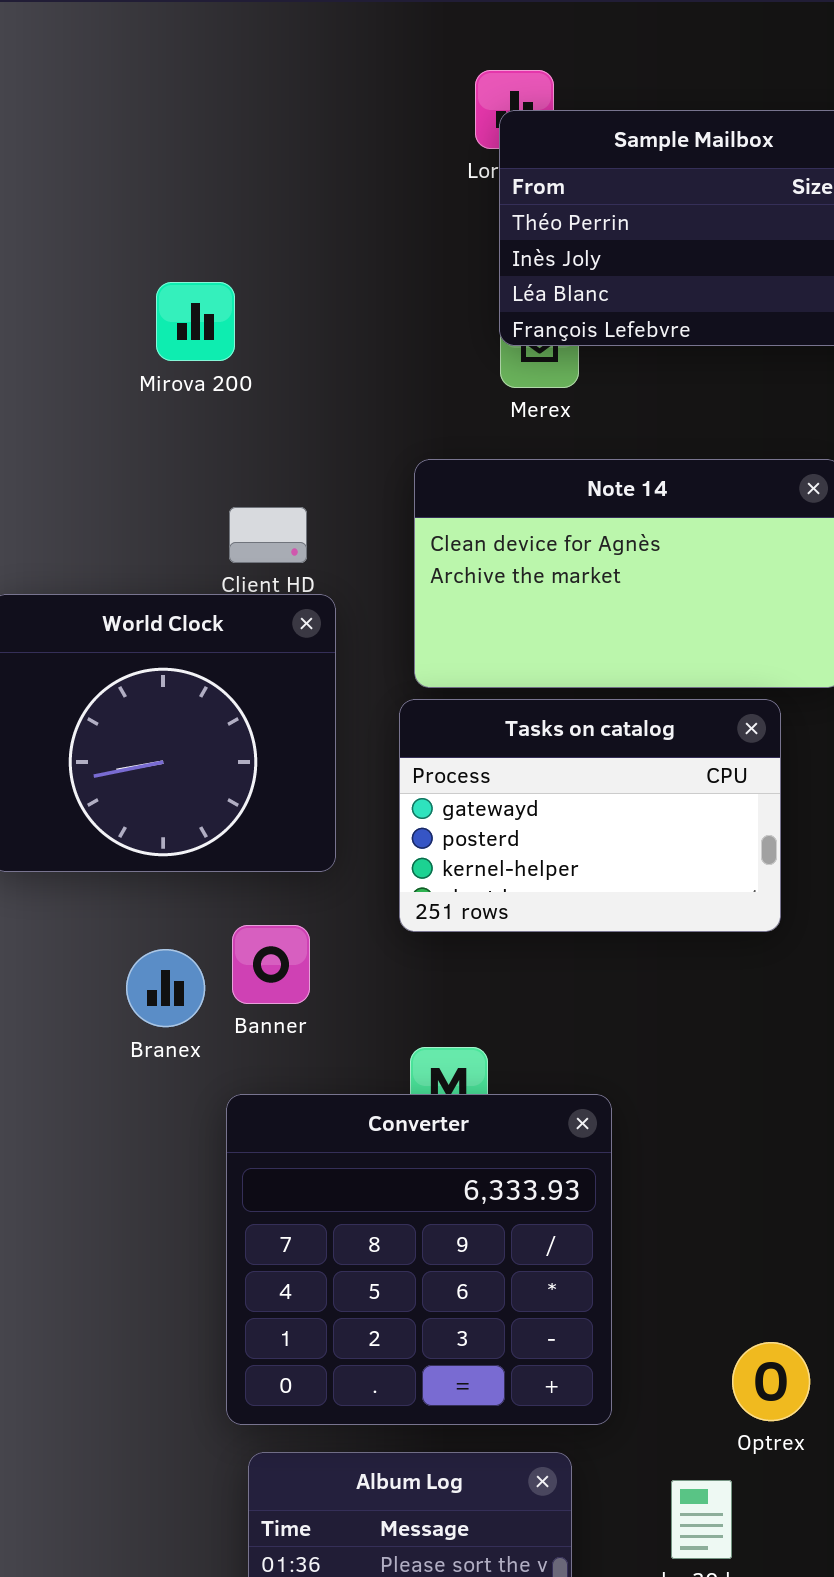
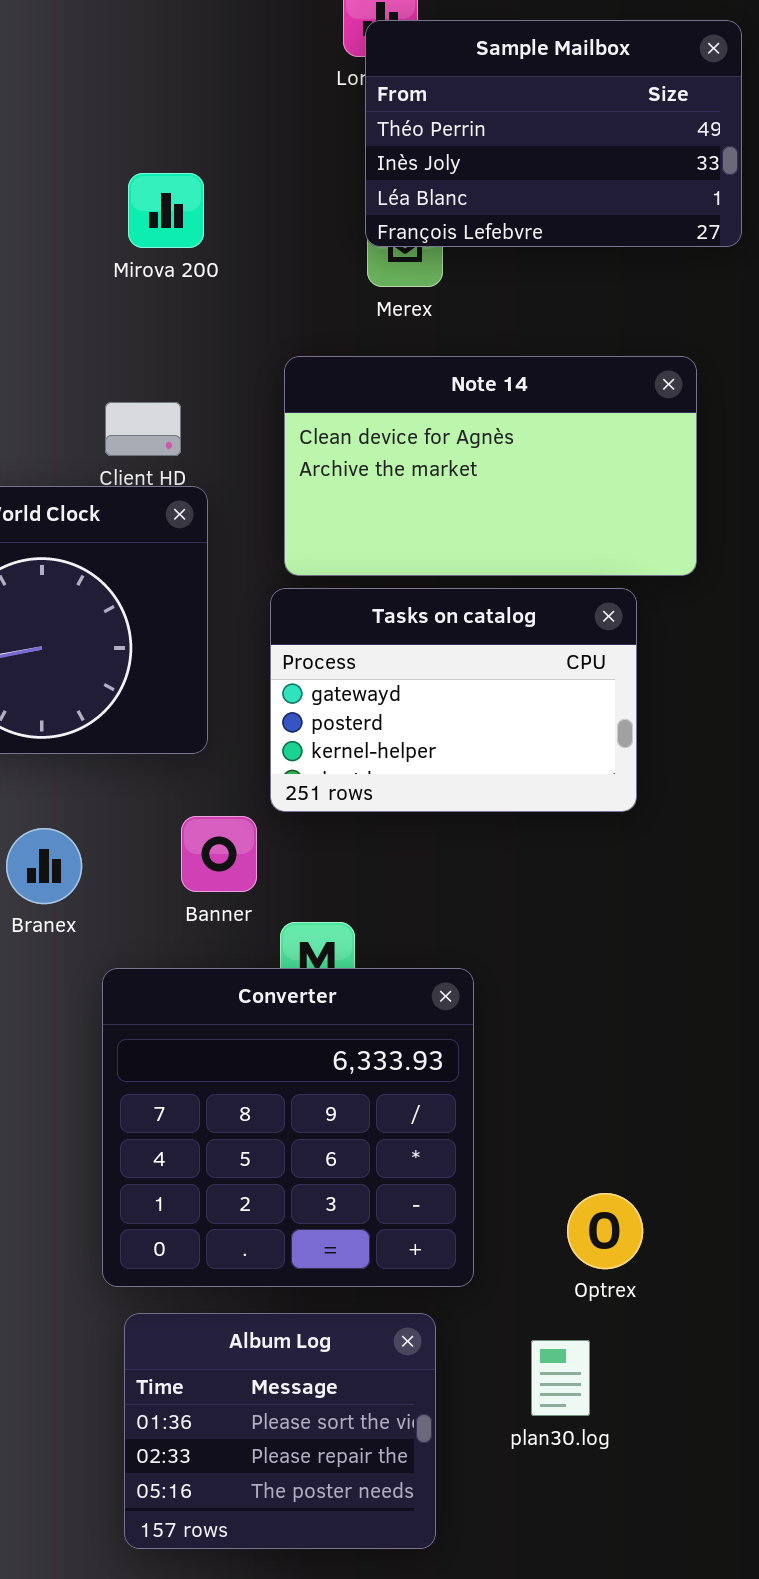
Mirova 200: [156,282,235,361] -> [128,173,204,248], moved
Banner: [232,925,310,1004] -> [181,816,257,892], moved
Optrex: [732,1342,810,1421] -> [567,1193,643,1269], moved

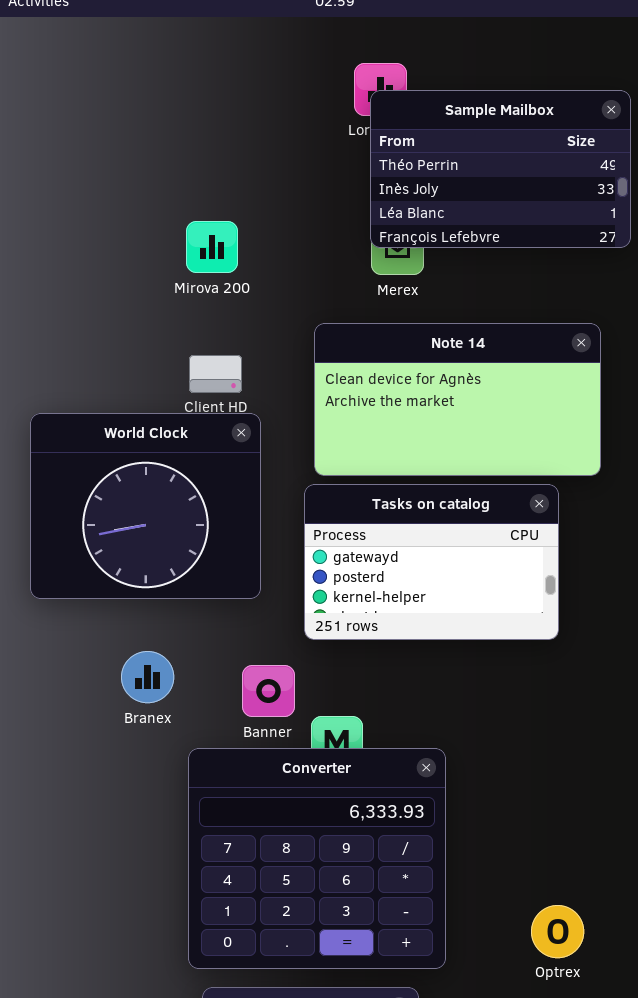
Mirova 200: [128,173,204,248] -> [186,221,238,273], moved
Banner: [181,816,257,892] -> [242,665,295,717], moved
Optrex: [567,1193,643,1269] -> [531,905,584,958], moved

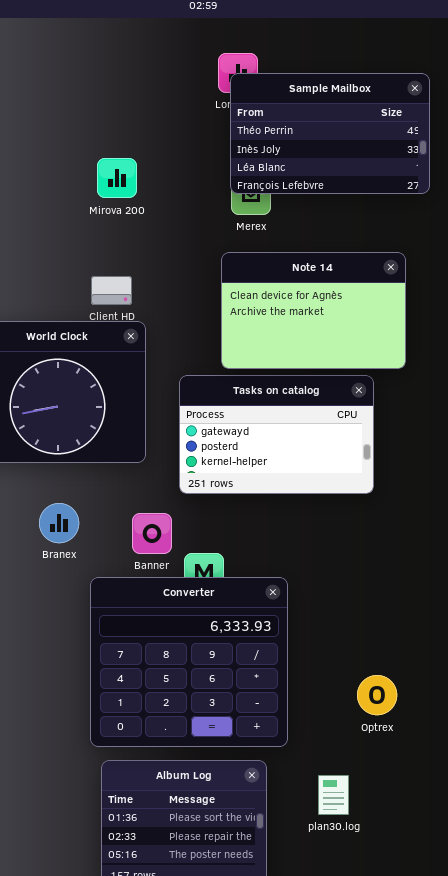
Mirova 200: [186,221,238,273] -> [97,158,137,198], moved
Note 14: [314,323,601,476] -> [221,252,406,369], resized
Optrex: [531,905,584,958] -> [357,675,397,715], moved

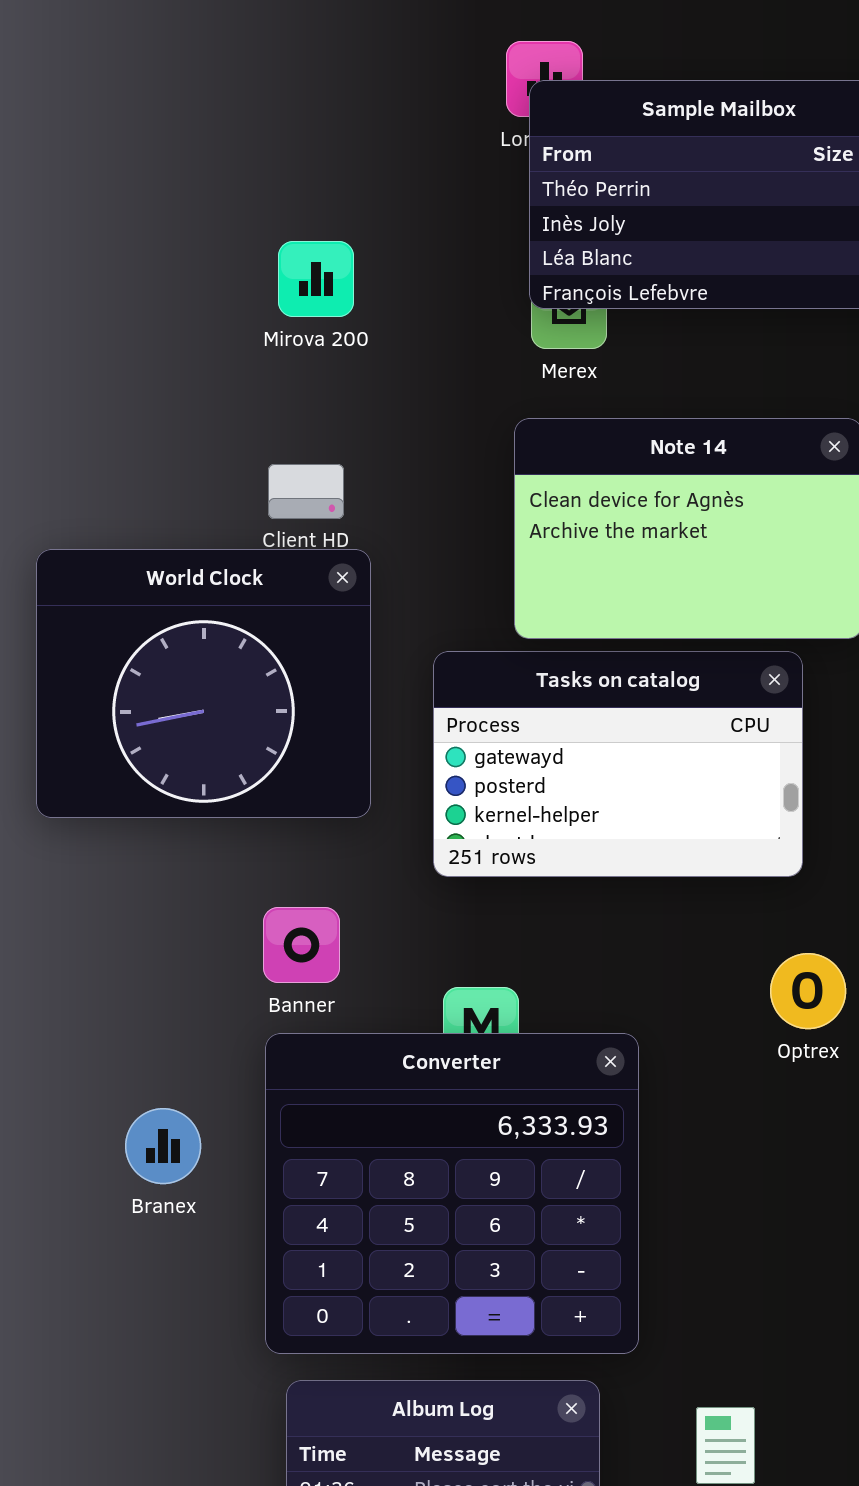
Branex: [39,503,79,543] -> [125,1108,201,1184], moved
Banner: [132,513,172,554] -> [263,907,340,983], moved
Optrex: [357,675,397,715] -> [770,953,846,1029], moved

